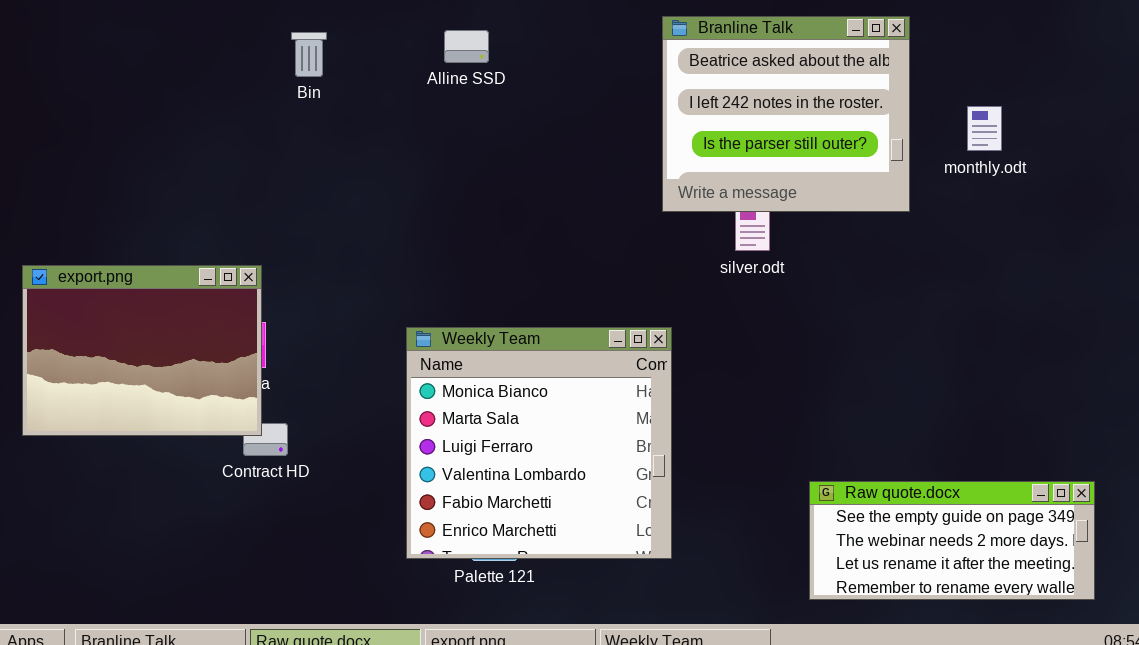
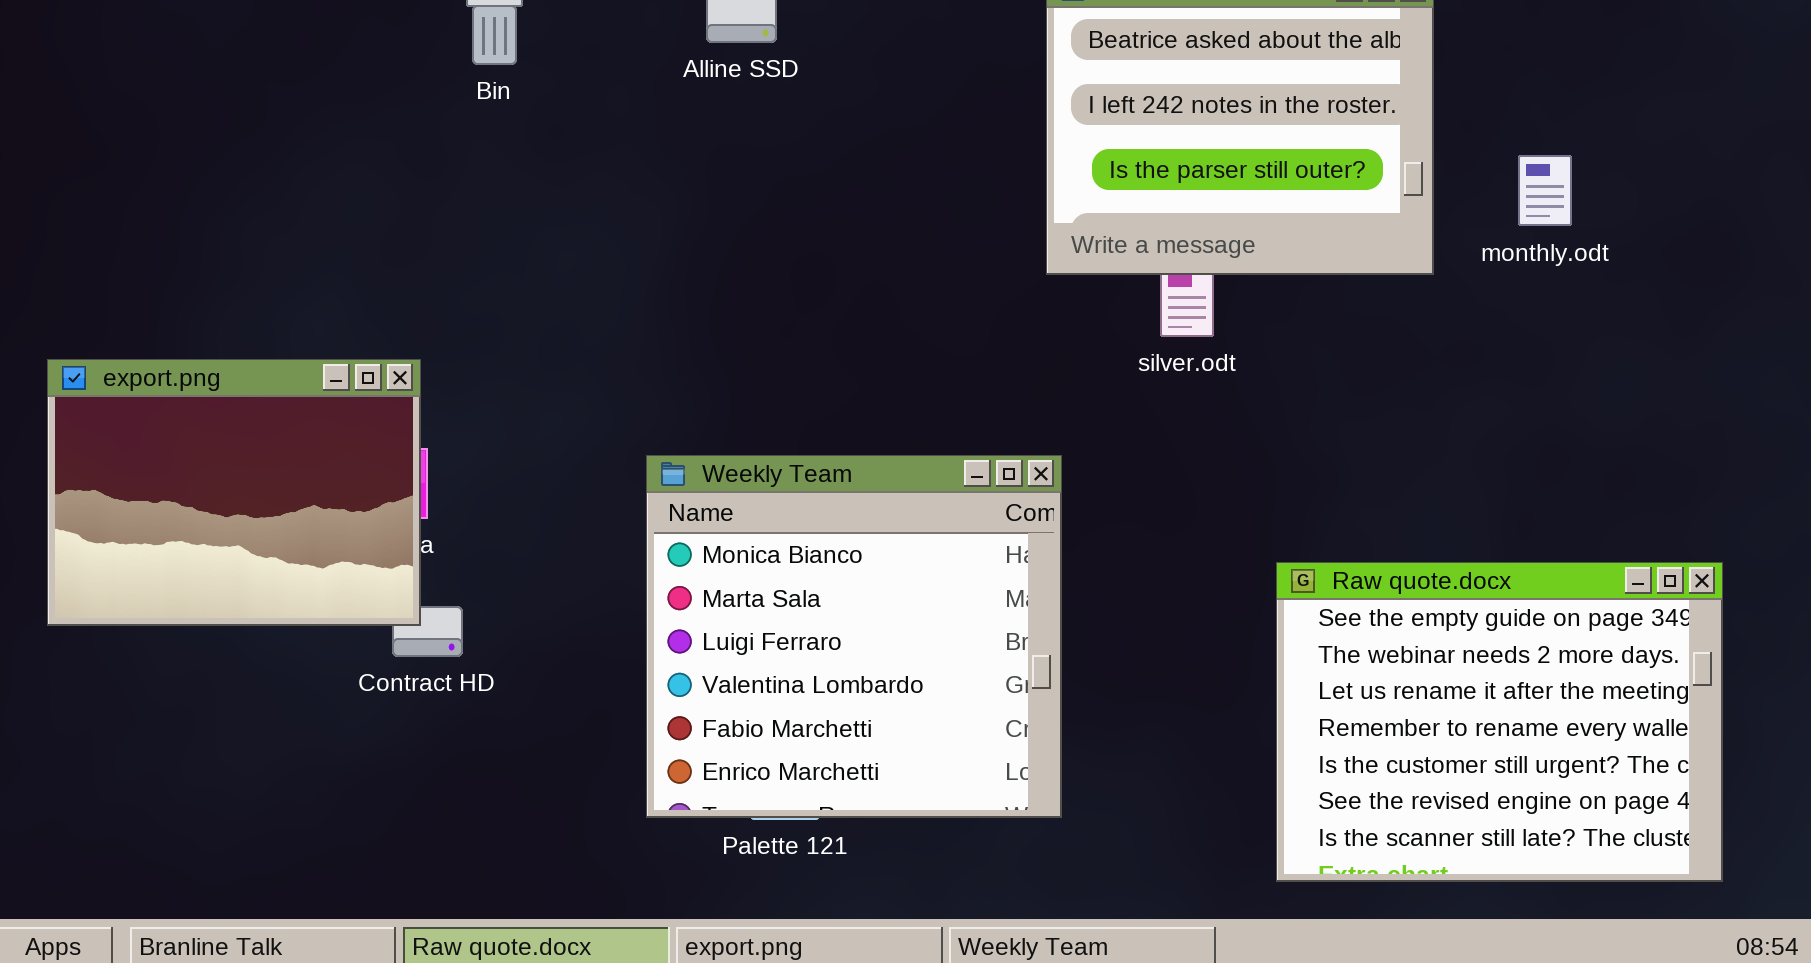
monthly.odt: [967,106,1002,151] -> [1518,155,1572,226], moved
Raw quote.docx: [809,481,1095,600] -> [1276,562,1723,882], resized

